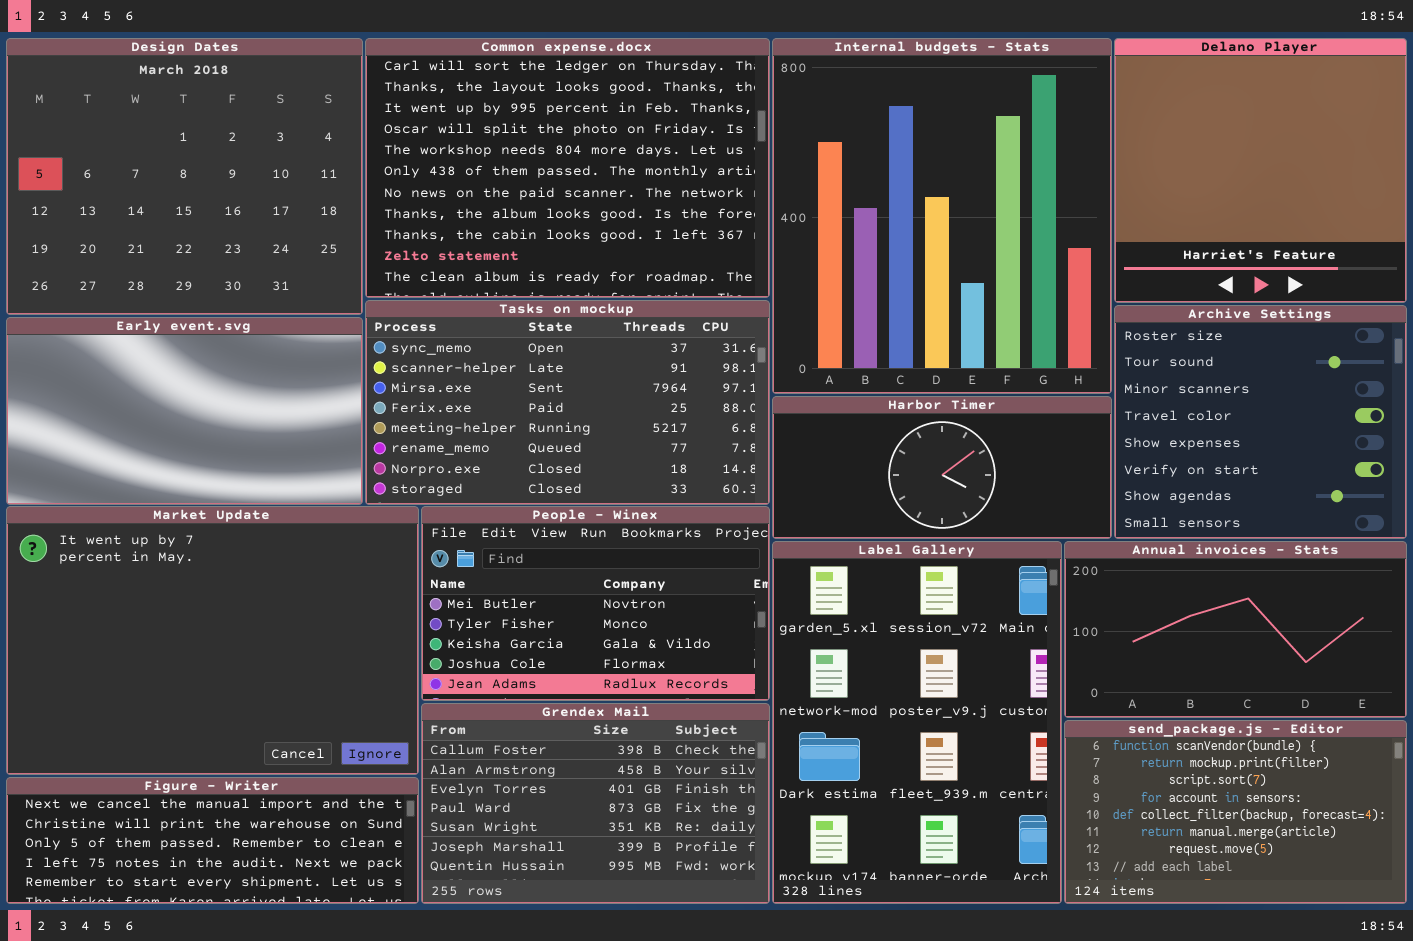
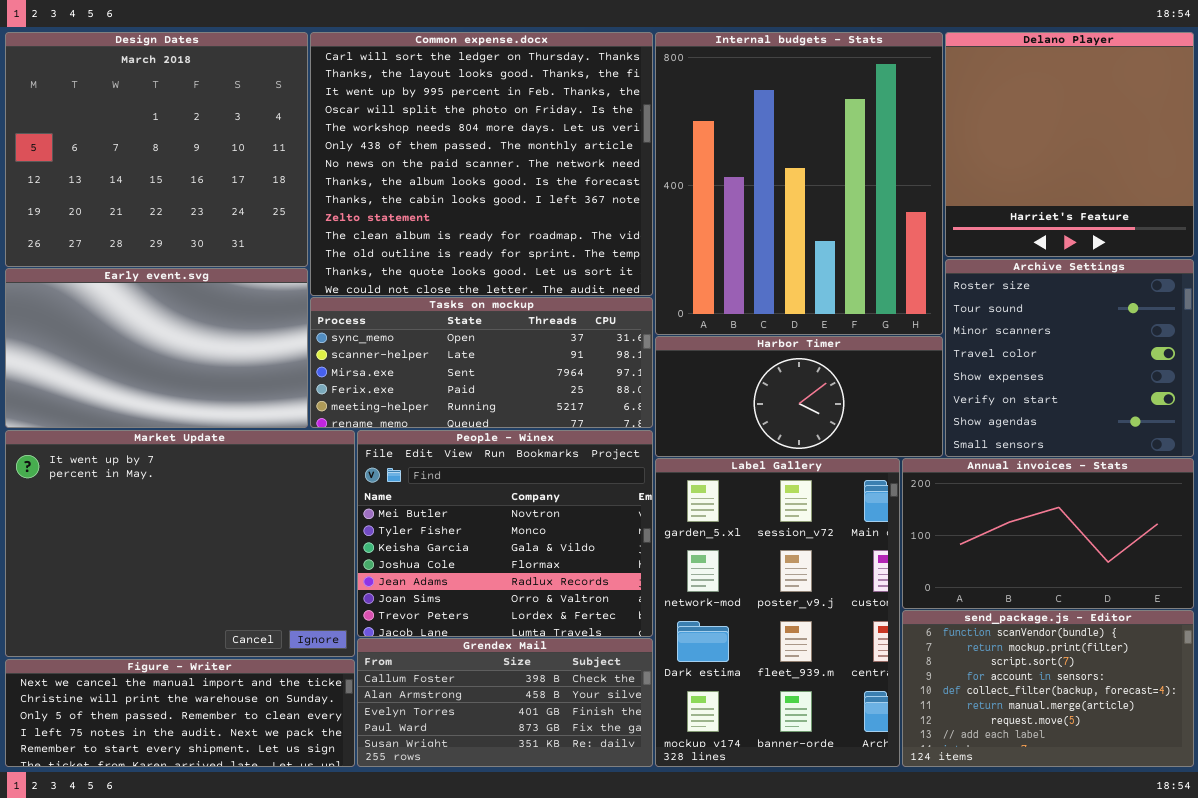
Common expense.docx: [365,38,770,298] -> [310,32,653,296], resized
Tasks on mockup: [365,300,770,505] -> [310,297,653,428], resized
People - Winex: [421,506,770,701] -> [357,430,653,637], resized
Grendex Mail: [421,703,770,904] -> [357,638,653,767], resized

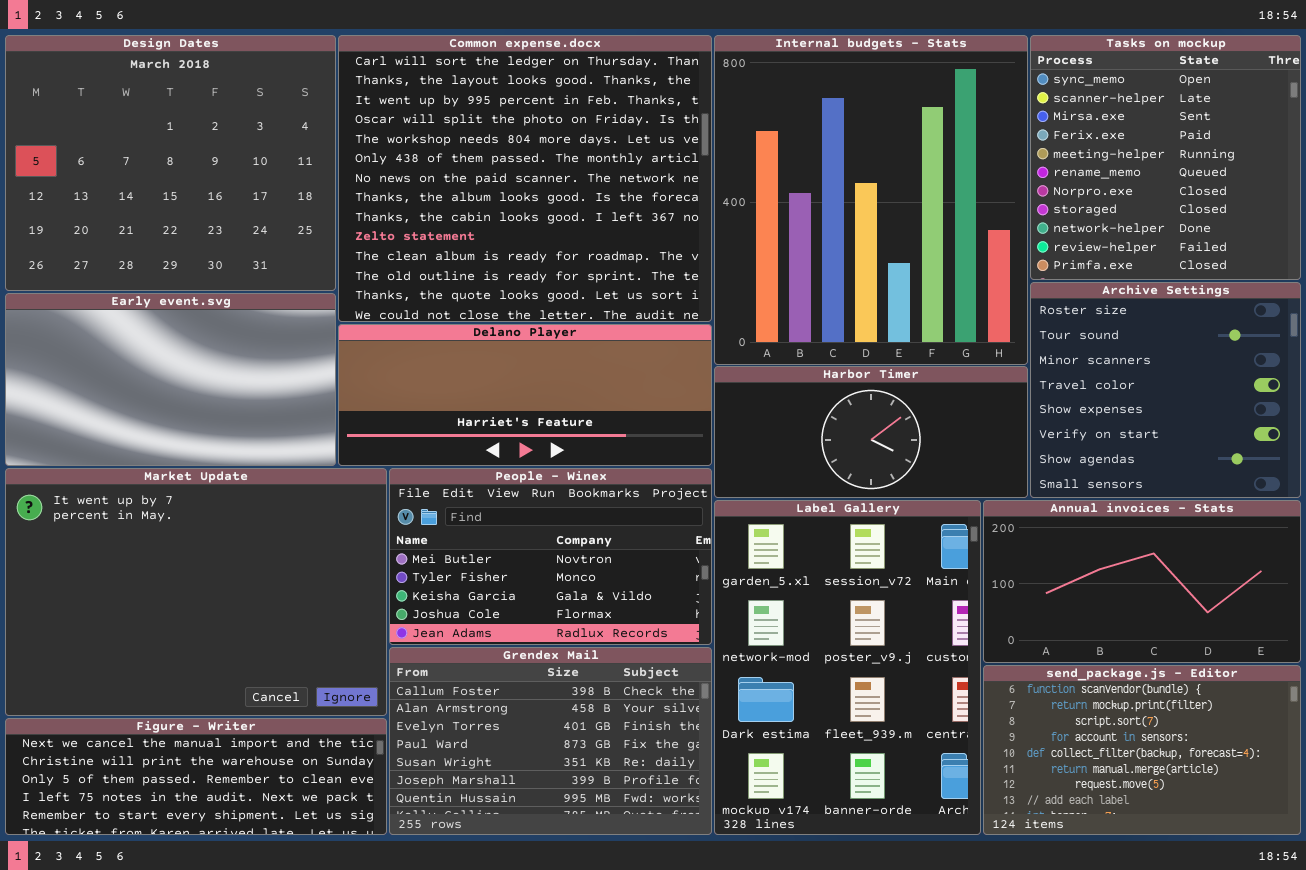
Delano Player: [945,32,1194,257] -> [338,324,712,466], moved, resized
Tasks on mockup: [310,297,653,428] -> [1030,35,1301,280], moved, resized
People - Winex: [357,430,653,637] -> [389,468,712,645], resized
Grendex Mail: [357,638,653,767] -> [389,647,712,835], resized

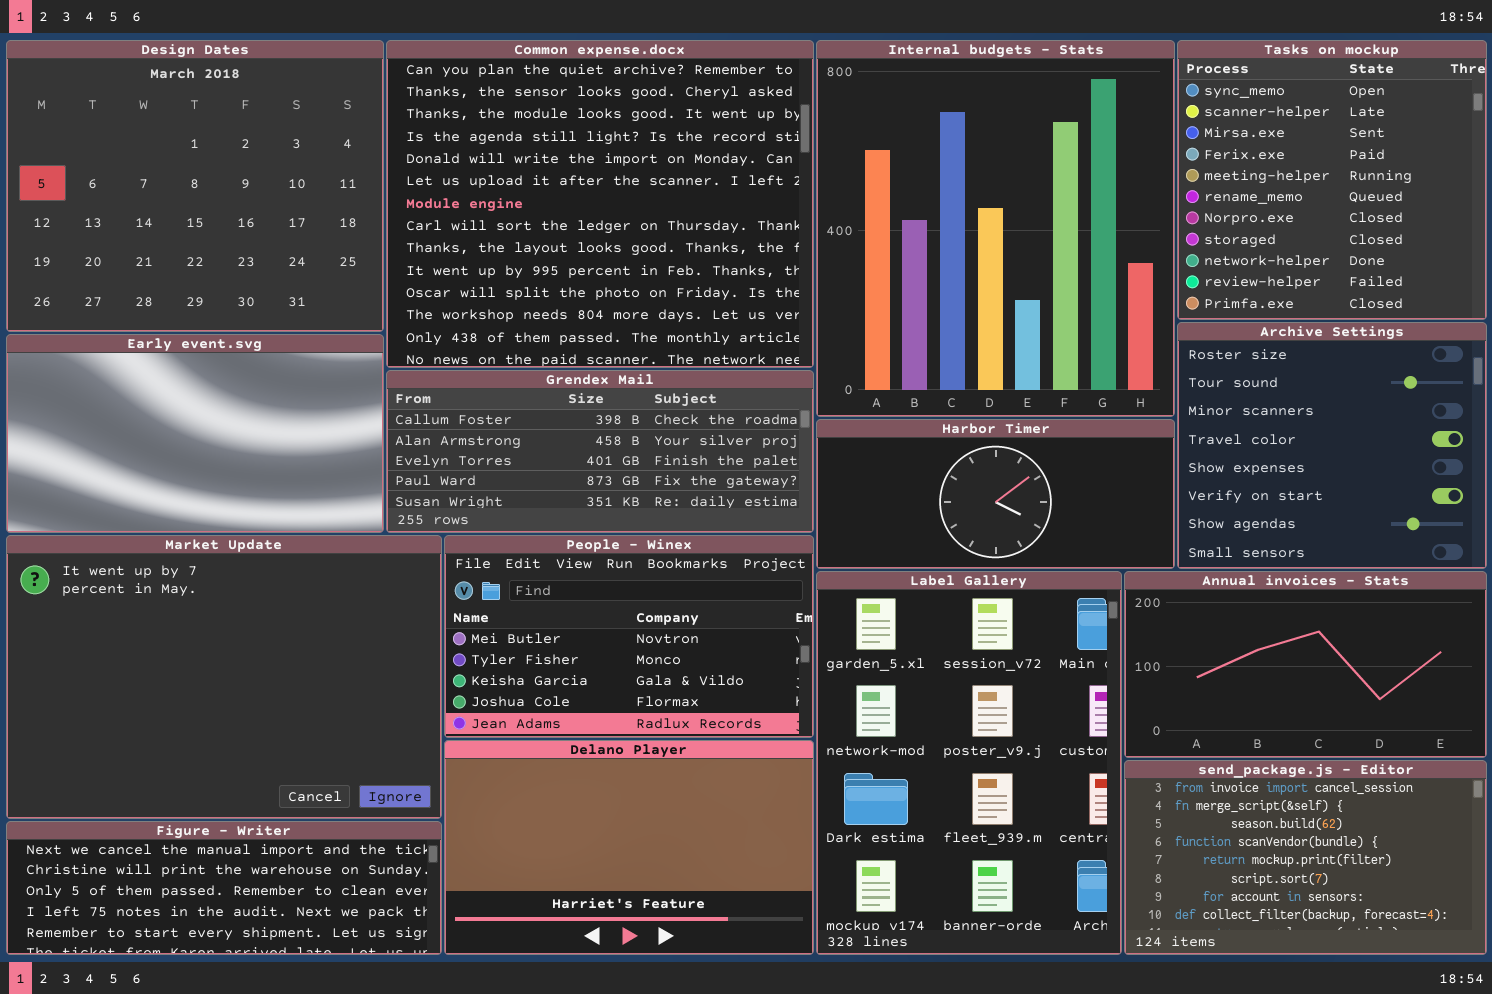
Common expense.docx: [338,35,712,322] -> [386,40,814,368], scrolled up 7 rows
Delano Player: [338,324,712,466] -> [444,740,814,955], moved, resized
Grendex Mail: [389,647,712,835] -> [386,370,814,533], moved, resized
send_package.js - Editor: [983,665,1301,835] -> [1124,760,1487,955], scrolled up 3 rows

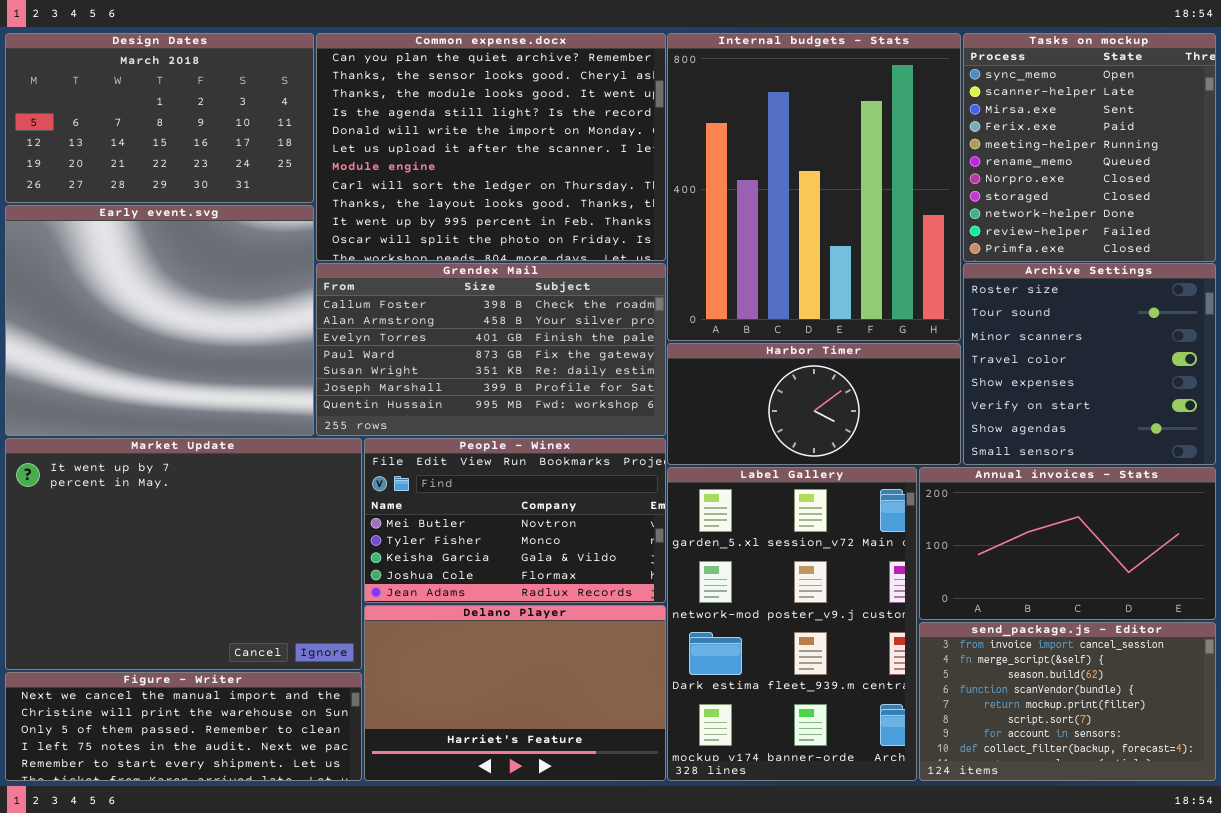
Design Dates: [6,40,384,332] -> [5,33,314,203], resized
Common expense.docx: [386,40,814,368] -> [316,33,666,261], resized
Early event.svg: [6,334,384,533] -> [5,205,314,436], resized
Grendex Mail: [386,370,814,533] -> [316,263,666,436], resized

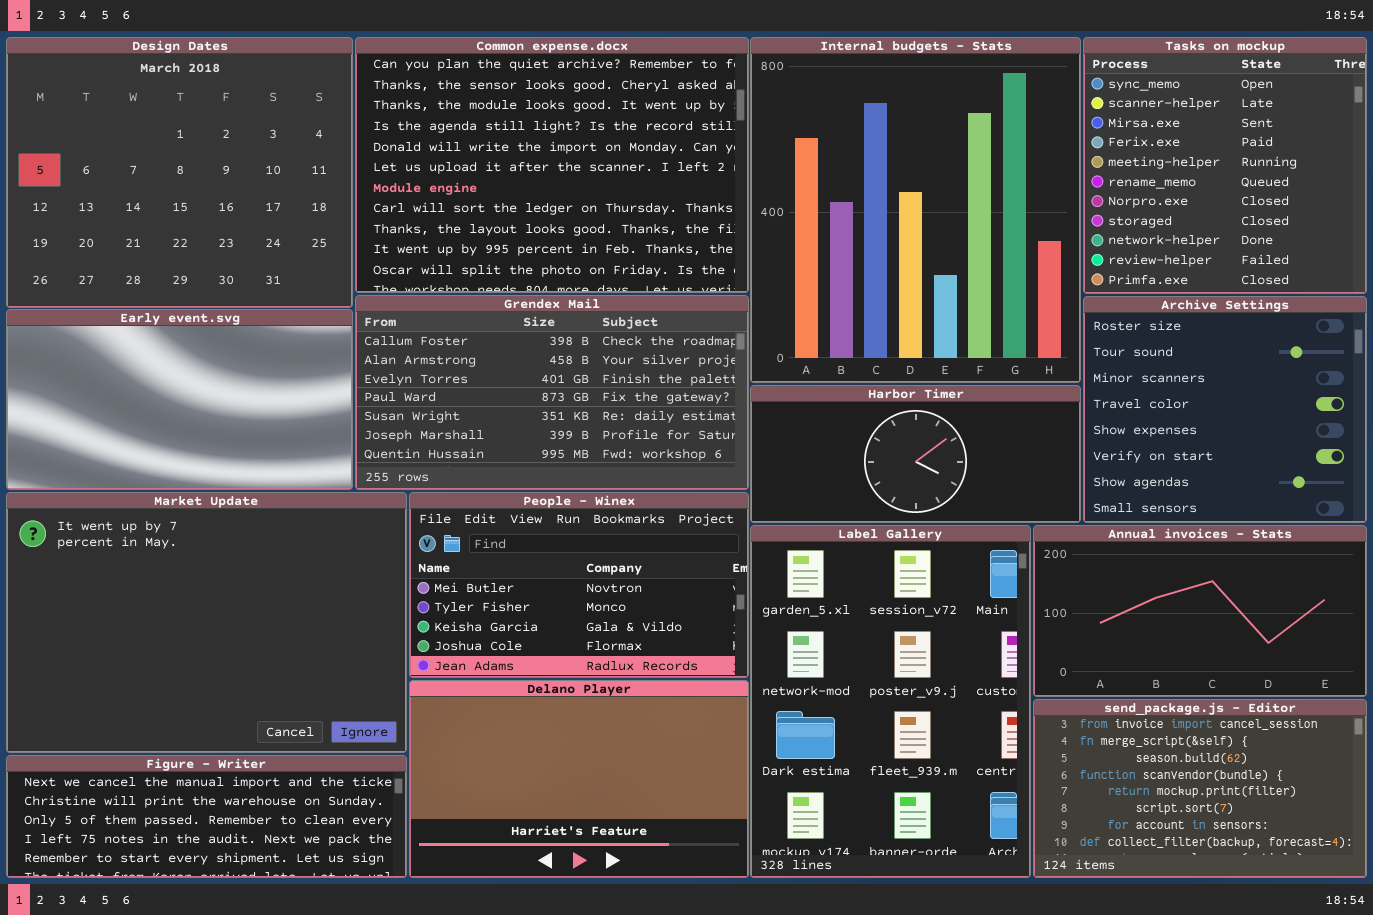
Design Dates: [5,33,314,203] -> [6,37,353,308], resized
Early event.svg: [5,205,314,436] -> [6,309,353,490], resized

